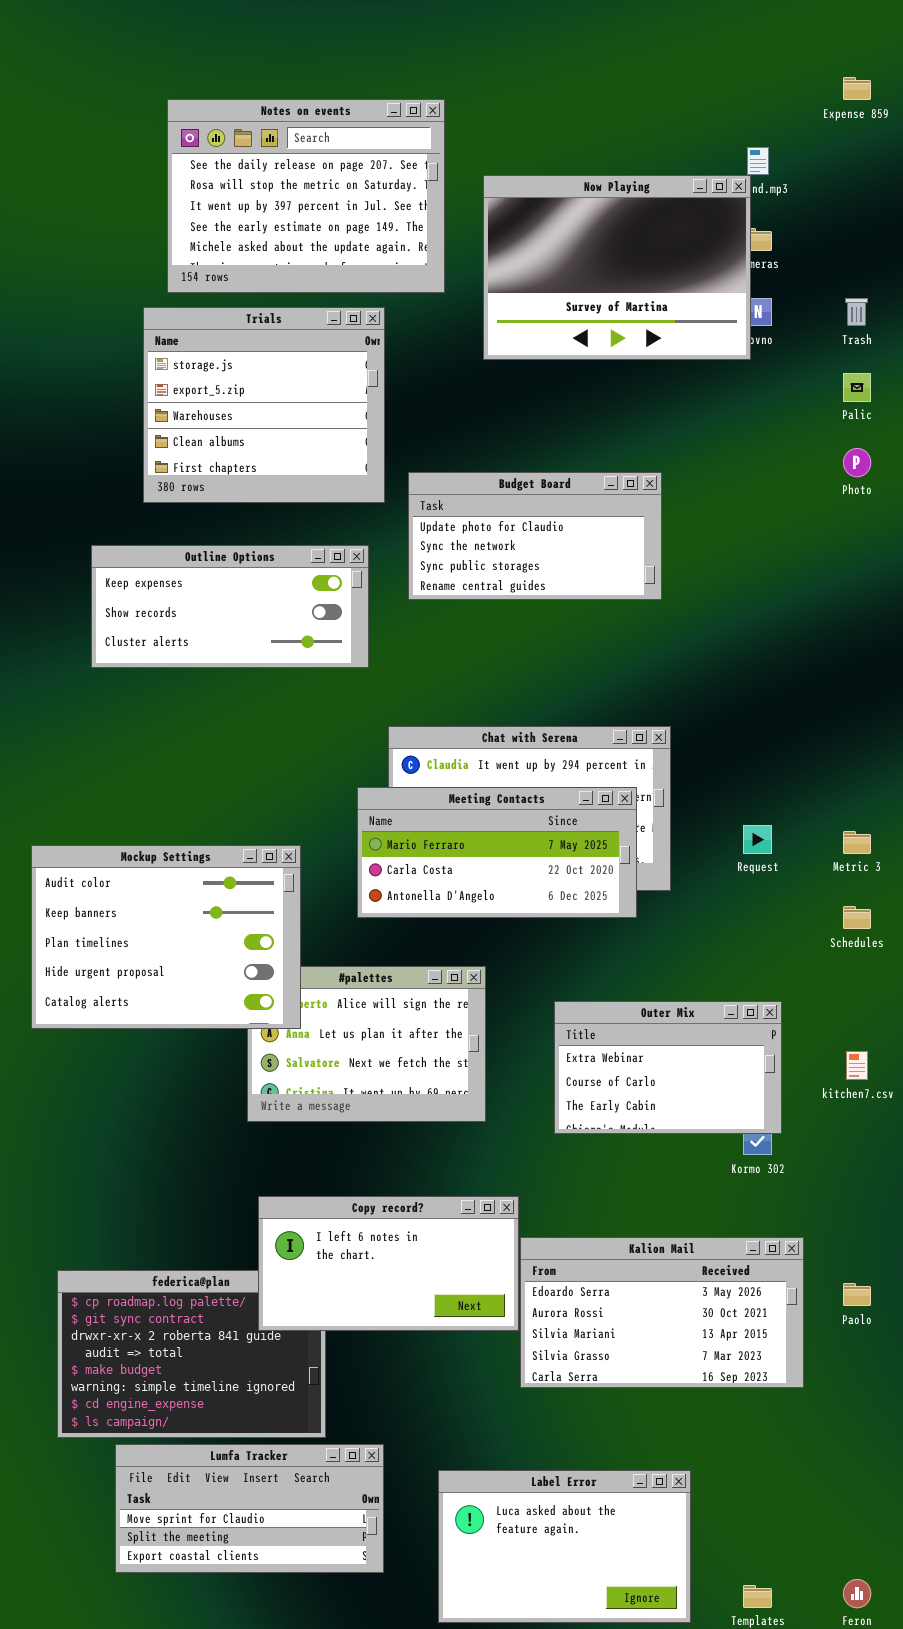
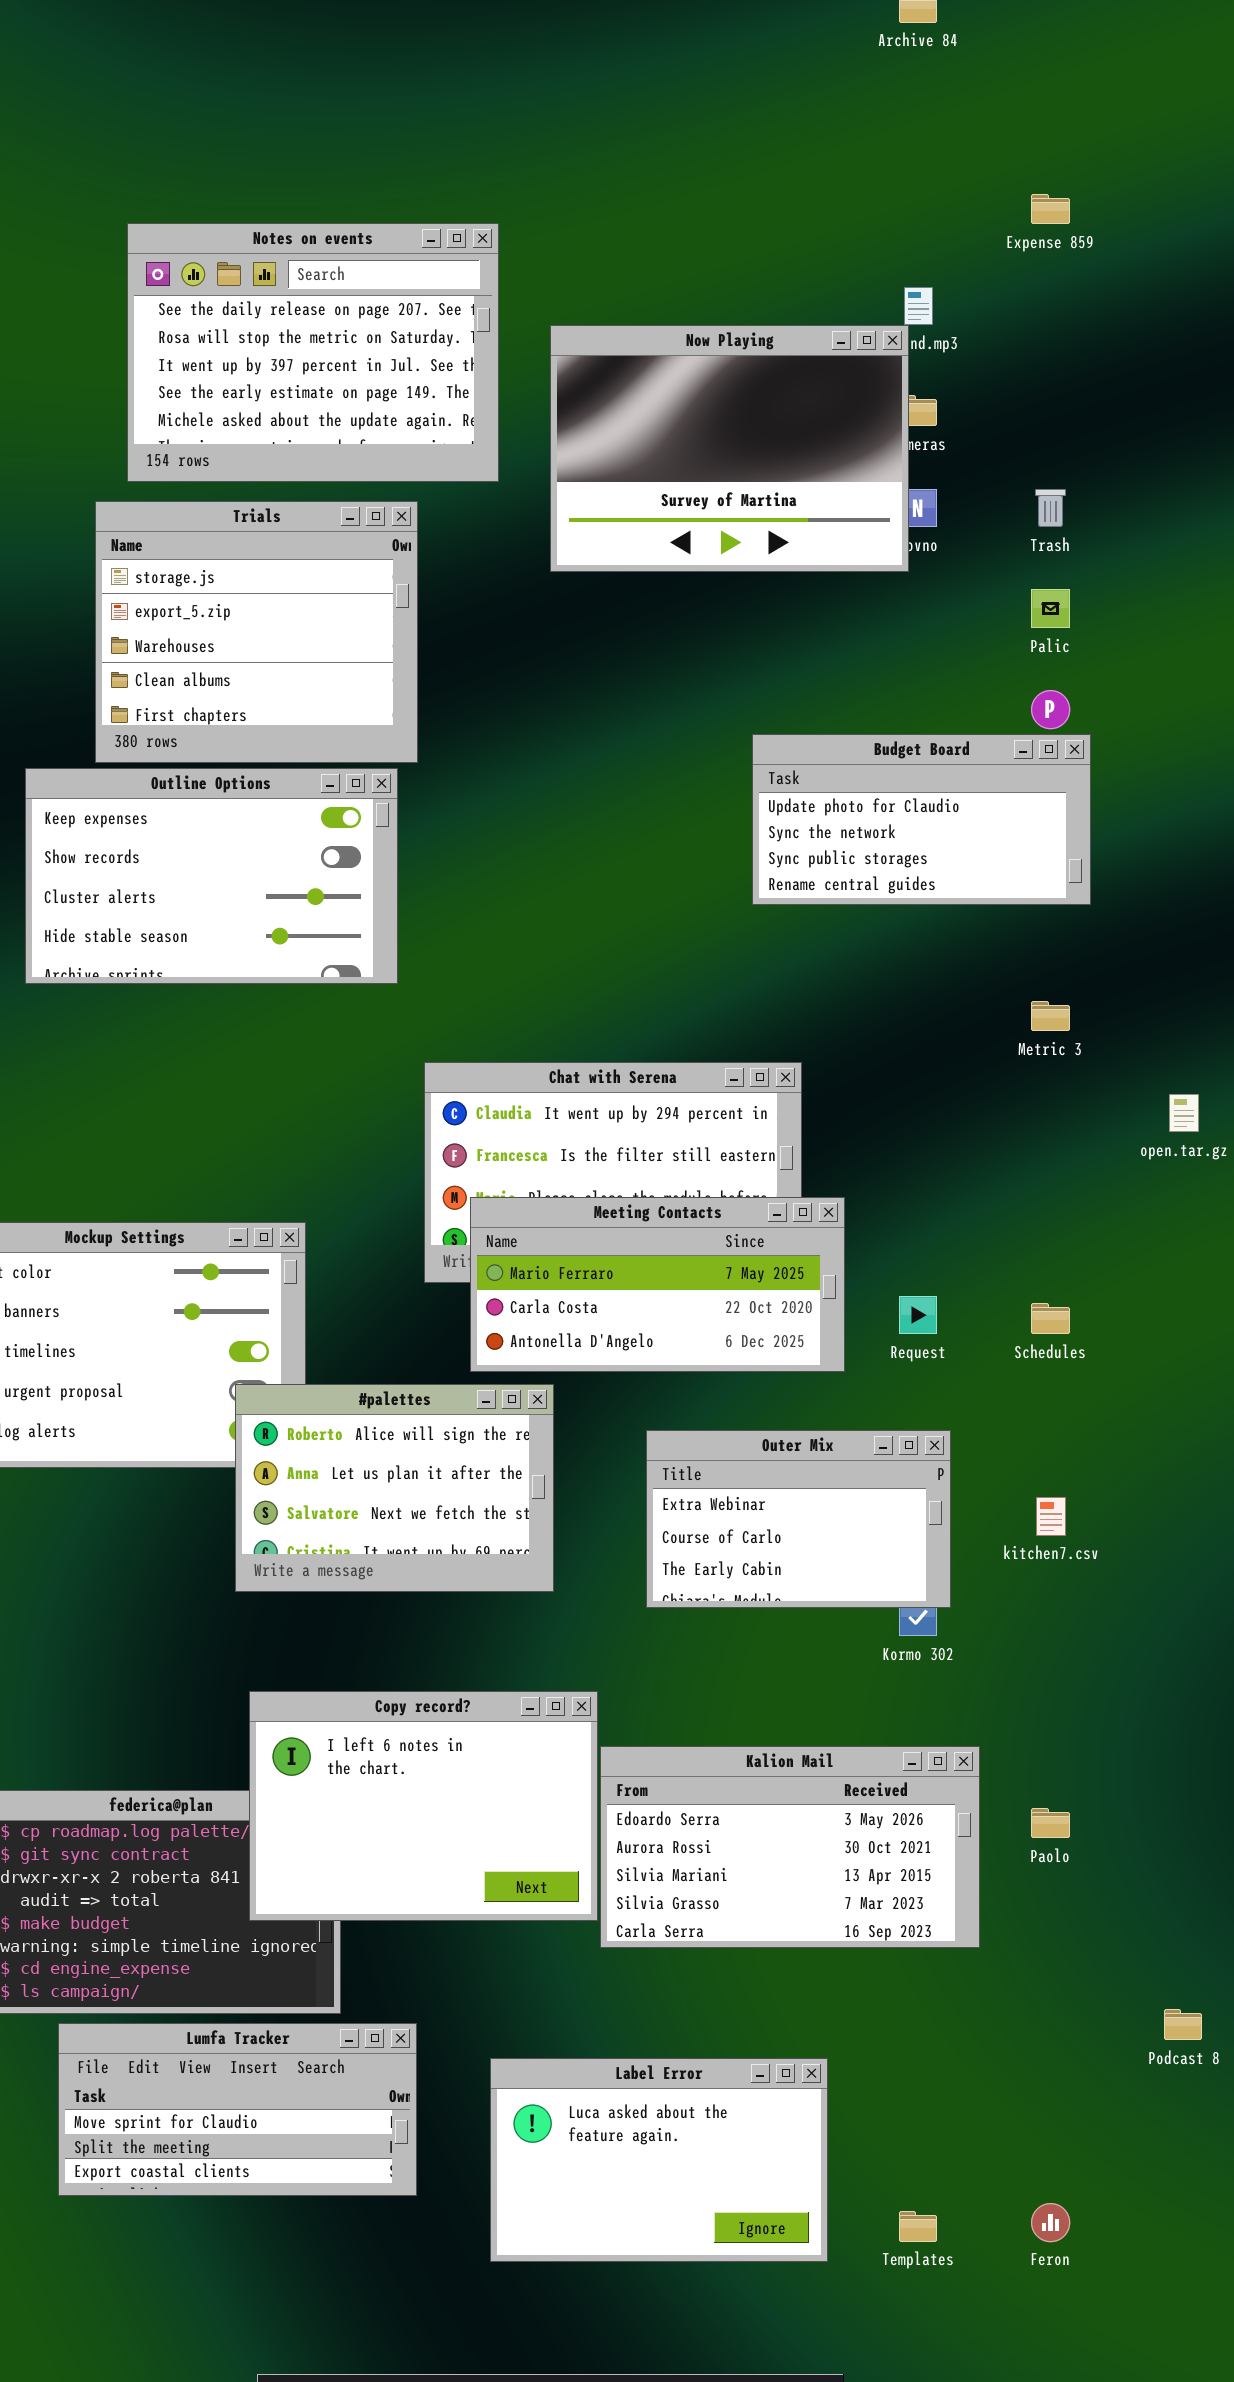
Budget Board: [408,472,662,600] -> [752,734,1091,905], moved
Outline Options: [91,545,369,668] -> [25,768,398,984], resized
Meeting Contacts: [357,787,637,918] -> [470,1197,845,1372], moved
Request: [743,825,772,854] -> [899,1296,937,1334], moved
Metric 3: [843,831,871,854] -> [1031,1001,1070,1031], moved
#palettes: [247,966,486,1122] -> [235,1384,554,1592], raised
Copy record?: [258,1196,519,1331] -> [249,1691,598,1921], resized

